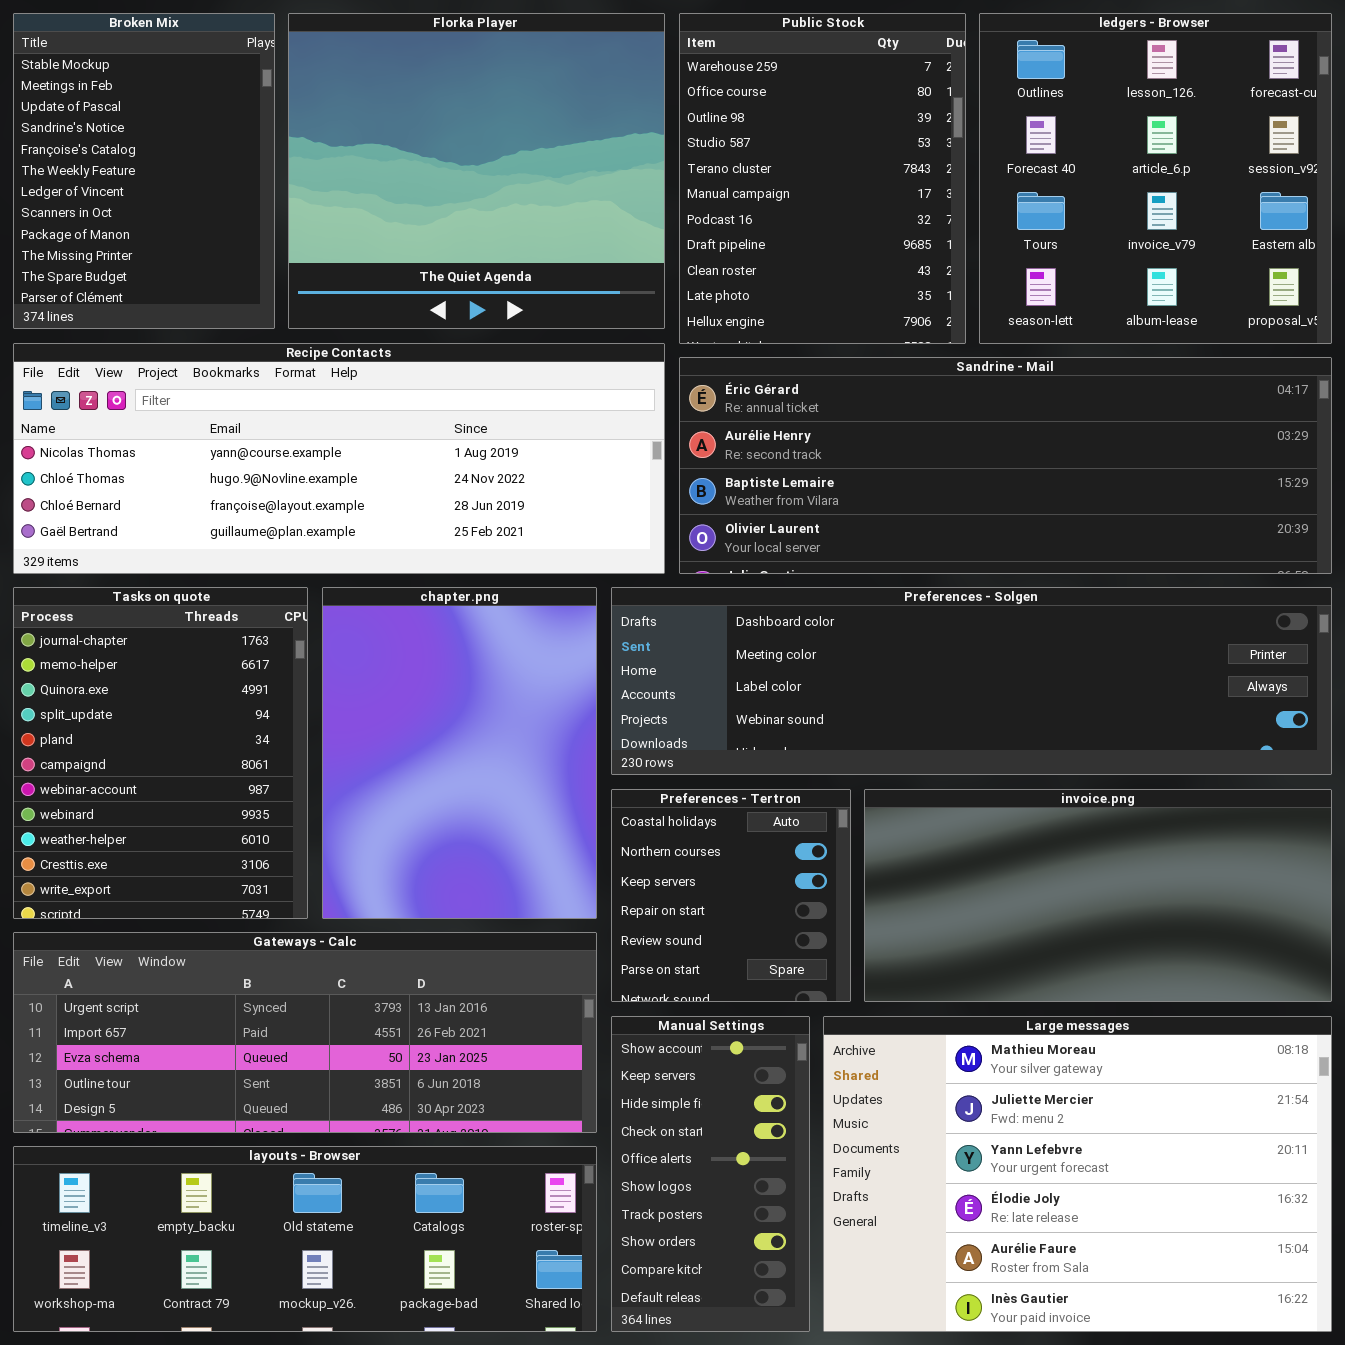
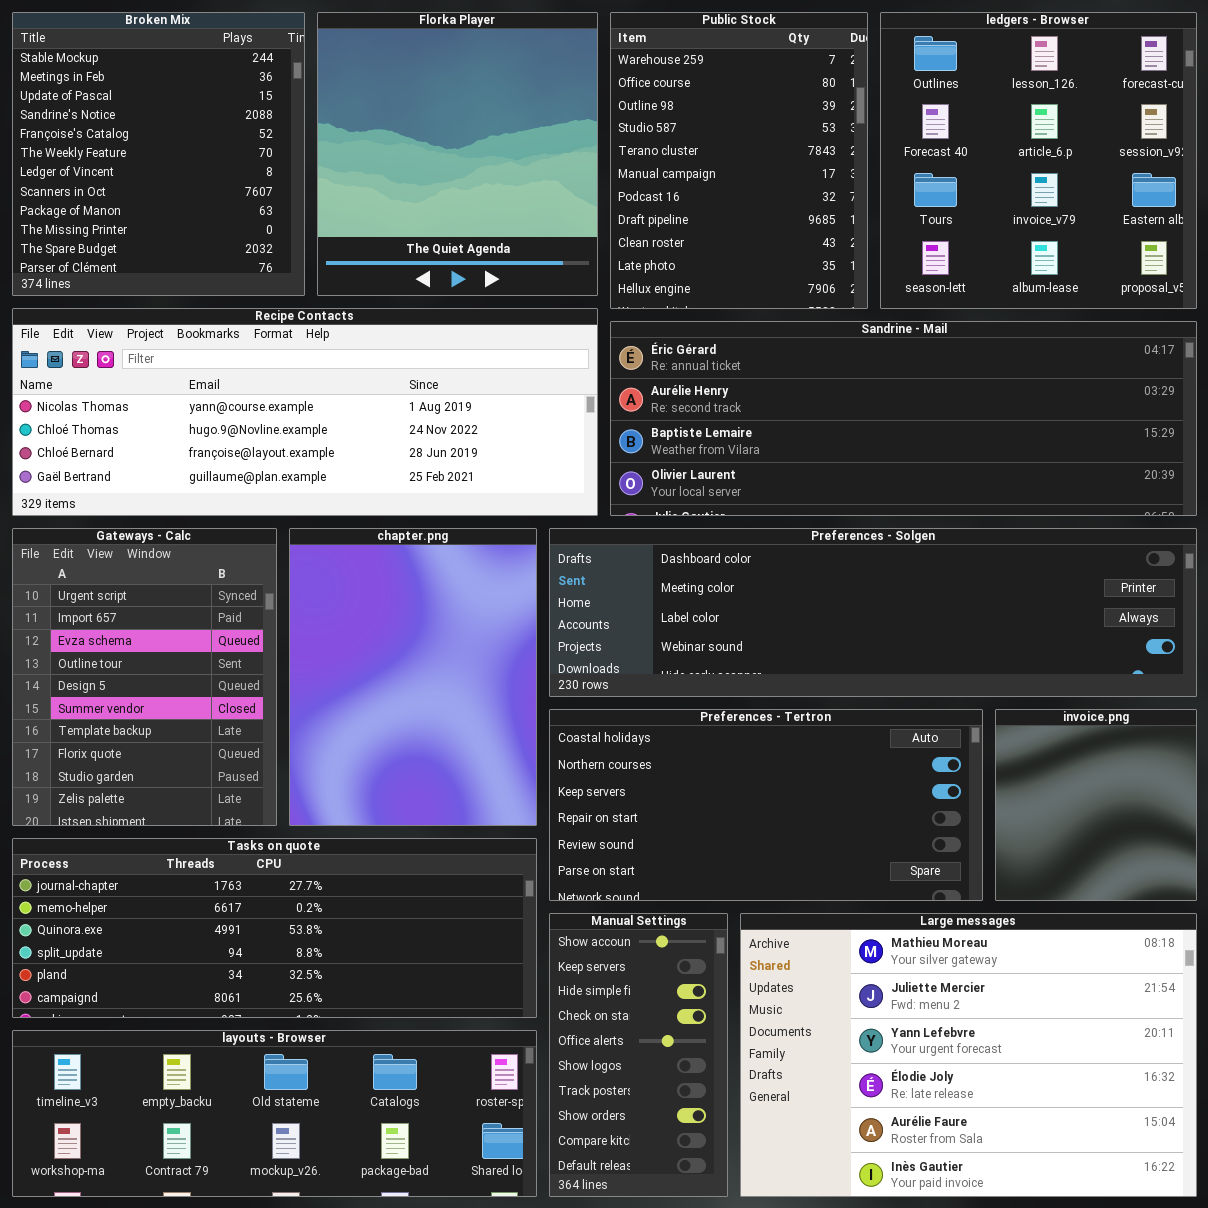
Broken Mix: [13,13,275,329] -> [12,12,305,296], resized
Florka Player: [288,13,665,329] -> [317,12,598,296], resized
Tasks on quote: [13,587,308,919] -> [12,838,537,1018], moved, resized
Preferences - Tertron: [611,789,851,1002] -> [549,709,983,901], resized
invoice.png: [864,789,1332,1002] -> [995,709,1197,901], resized
Gateways - Calc: [13,932,597,1133] -> [12,528,277,826], moved, resized

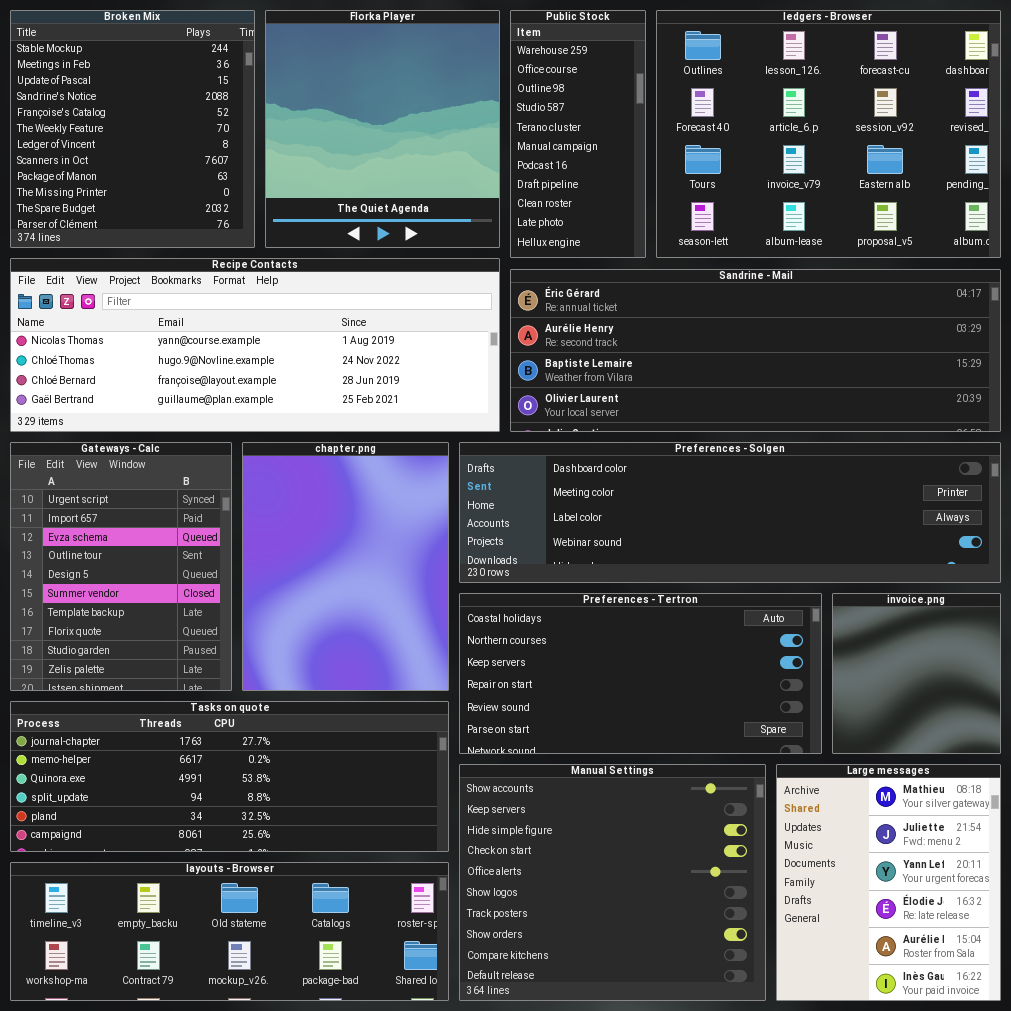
Public Stock: [610,12,868,309] -> [510,10,646,258], resized
ledgers - Browser: [880,12,1197,309] -> [656,10,1001,258], resized
Manual Settings: [549,913,728,1197] -> [459,764,766,1001], resized
Large messages: [740,913,1197,1197] -> [776,764,1001,1001], resized

